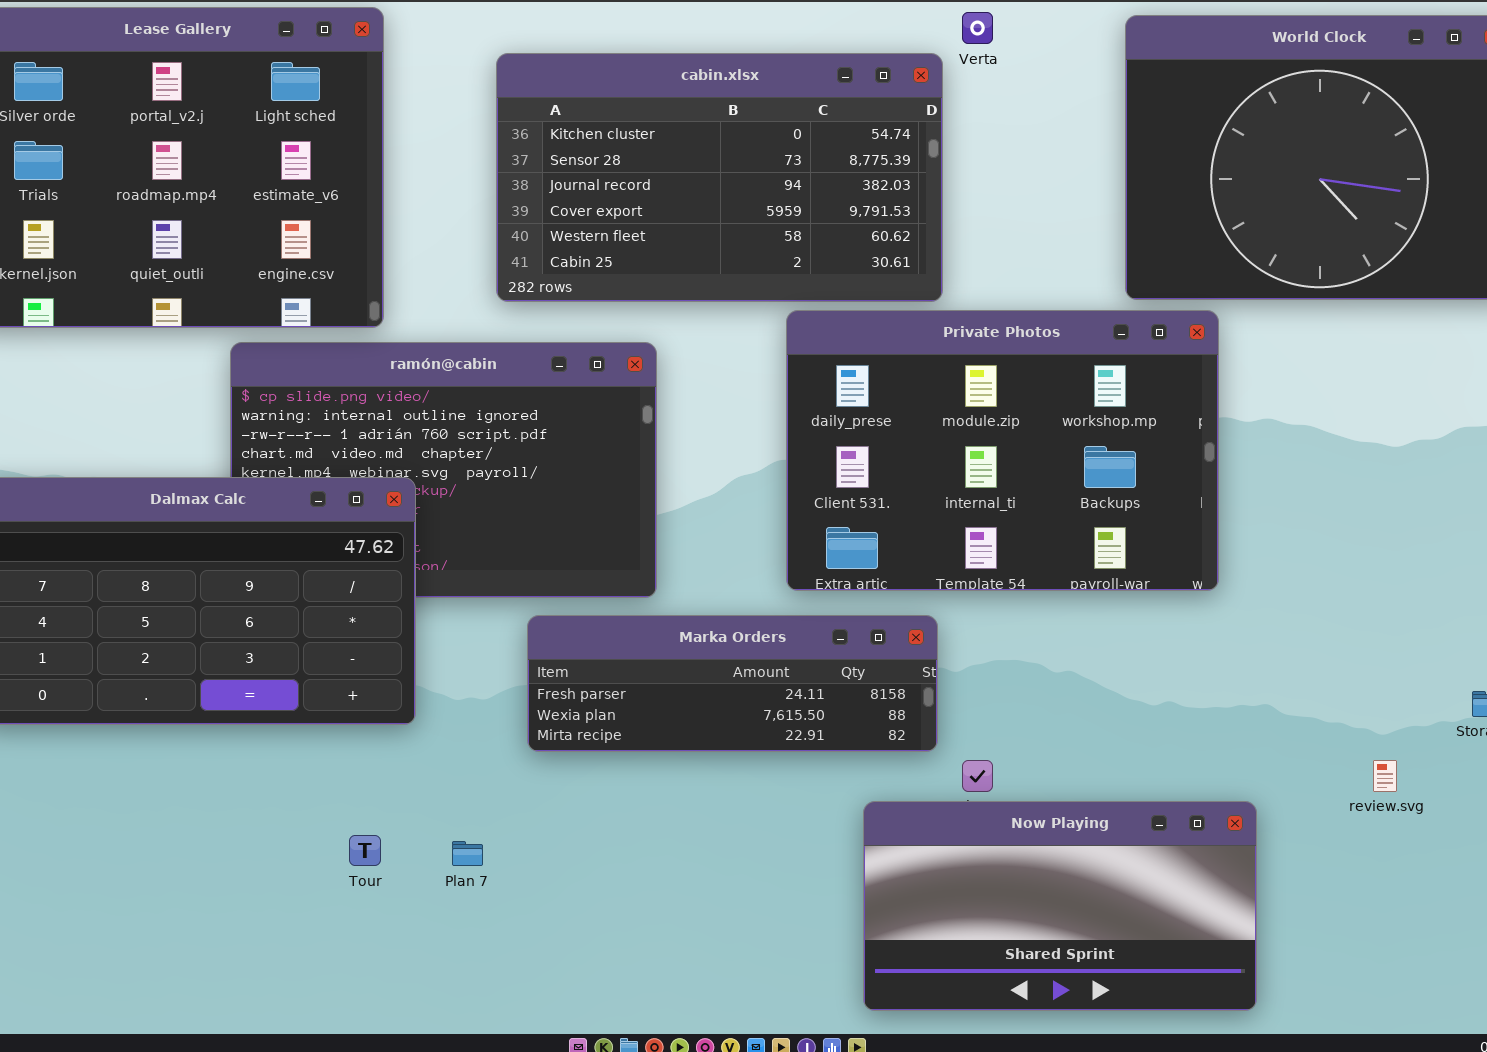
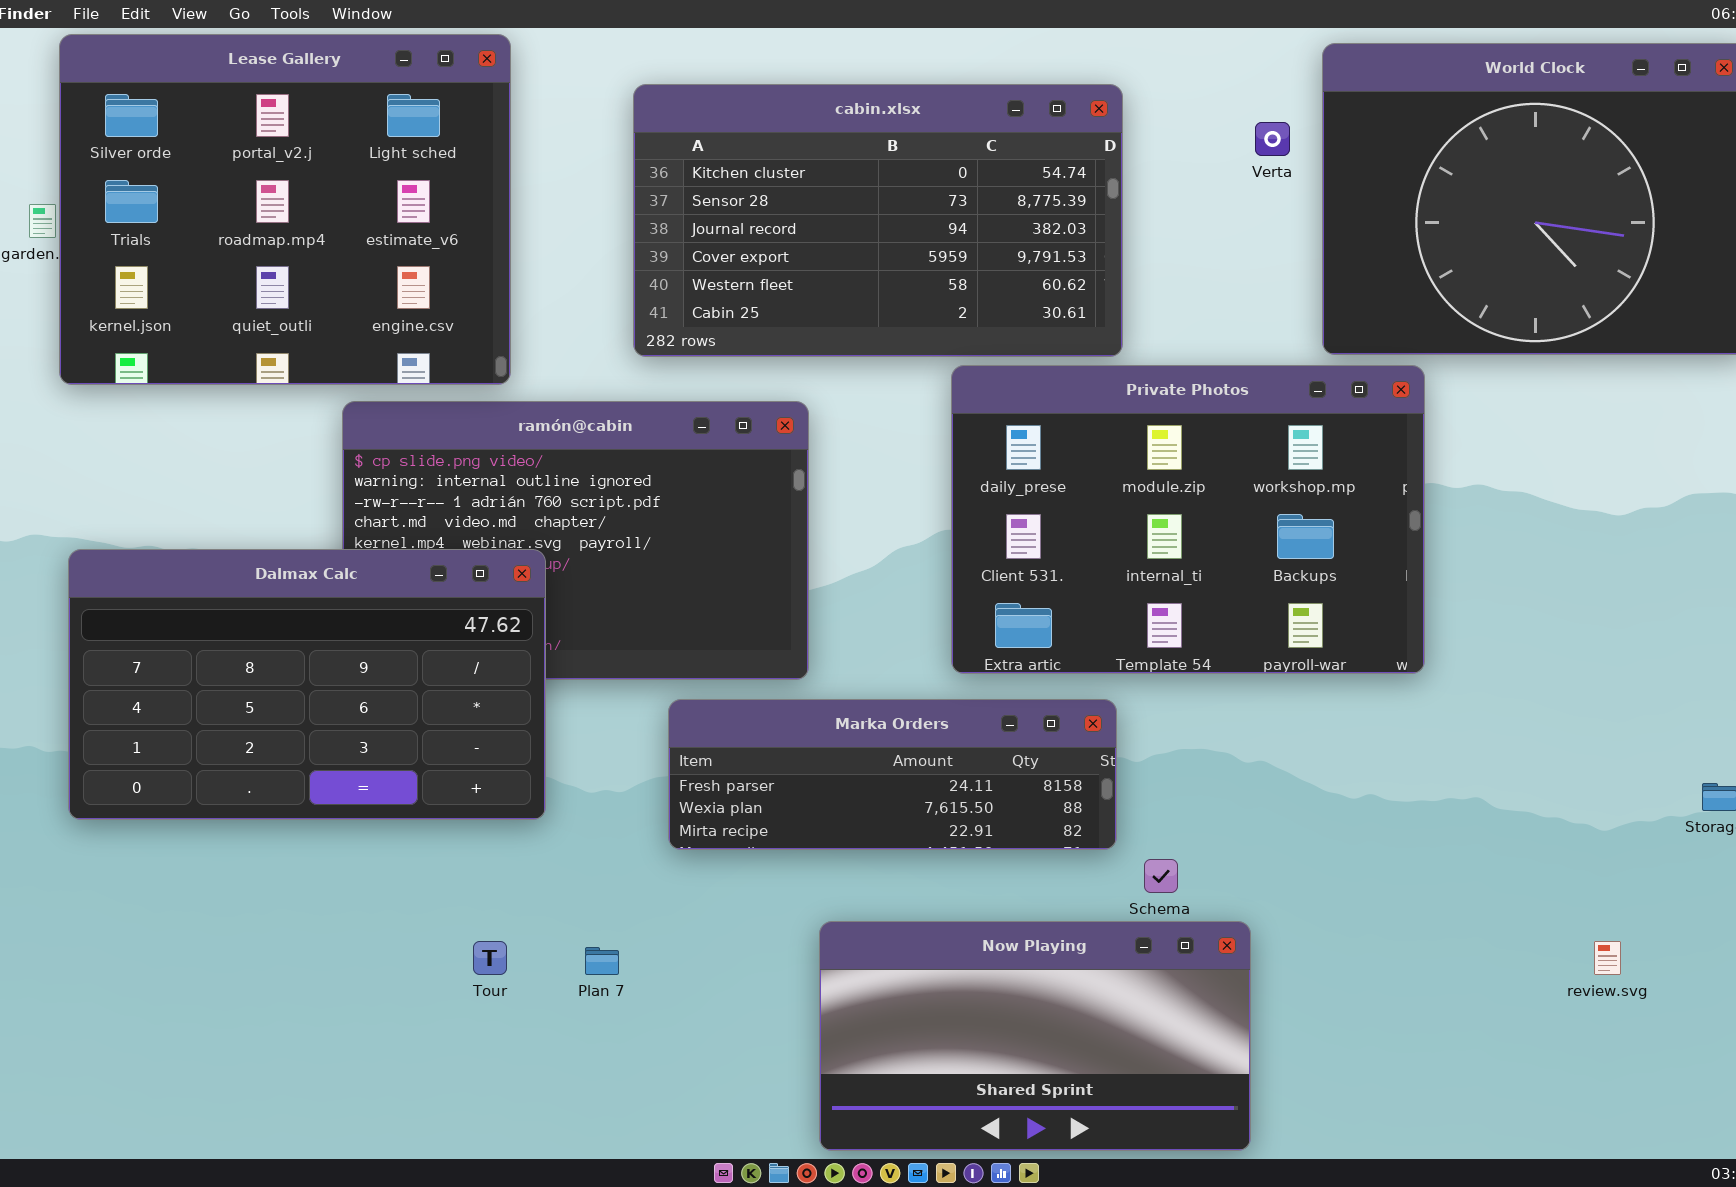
Verta: [962,12,993,44] -> [1255,122,1290,156], moved
review.svg: [1373,760,1397,792] -> [1594,941,1621,975], moved
Now Playing: [863,801,1257,1011] -> [819,921,1251,1151], moved

